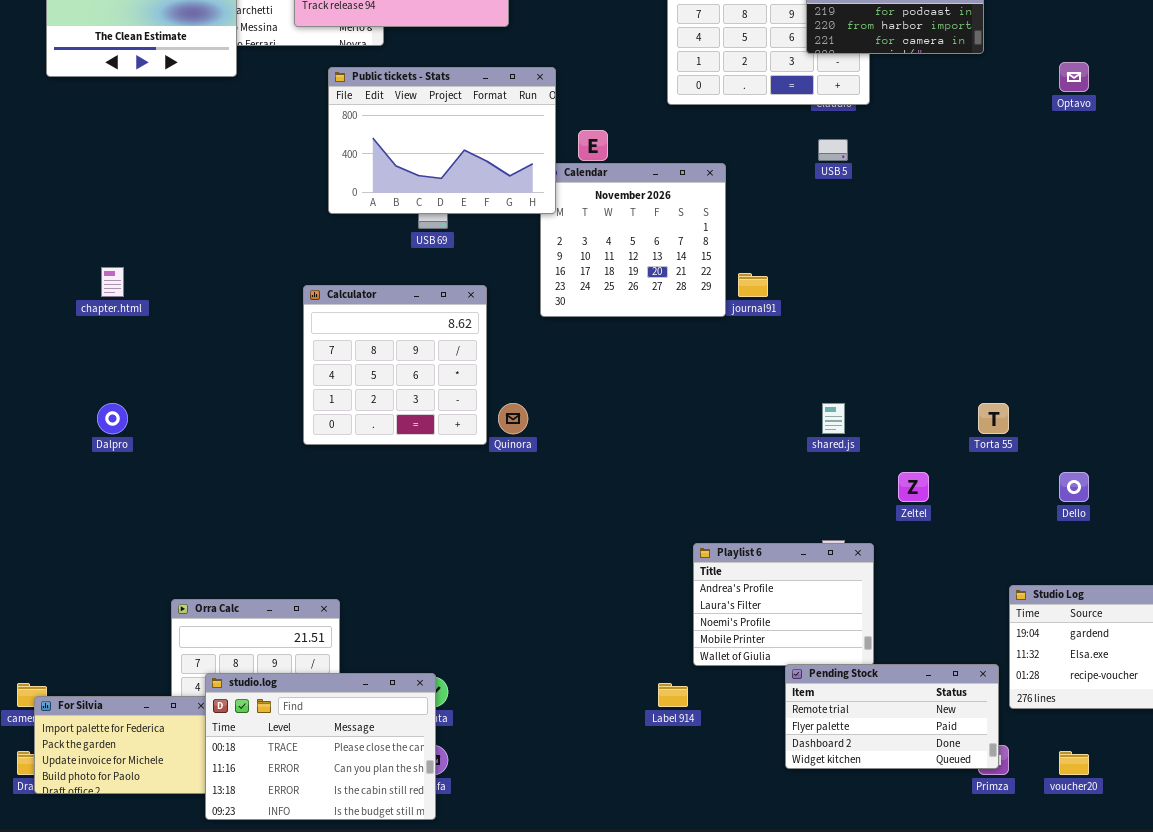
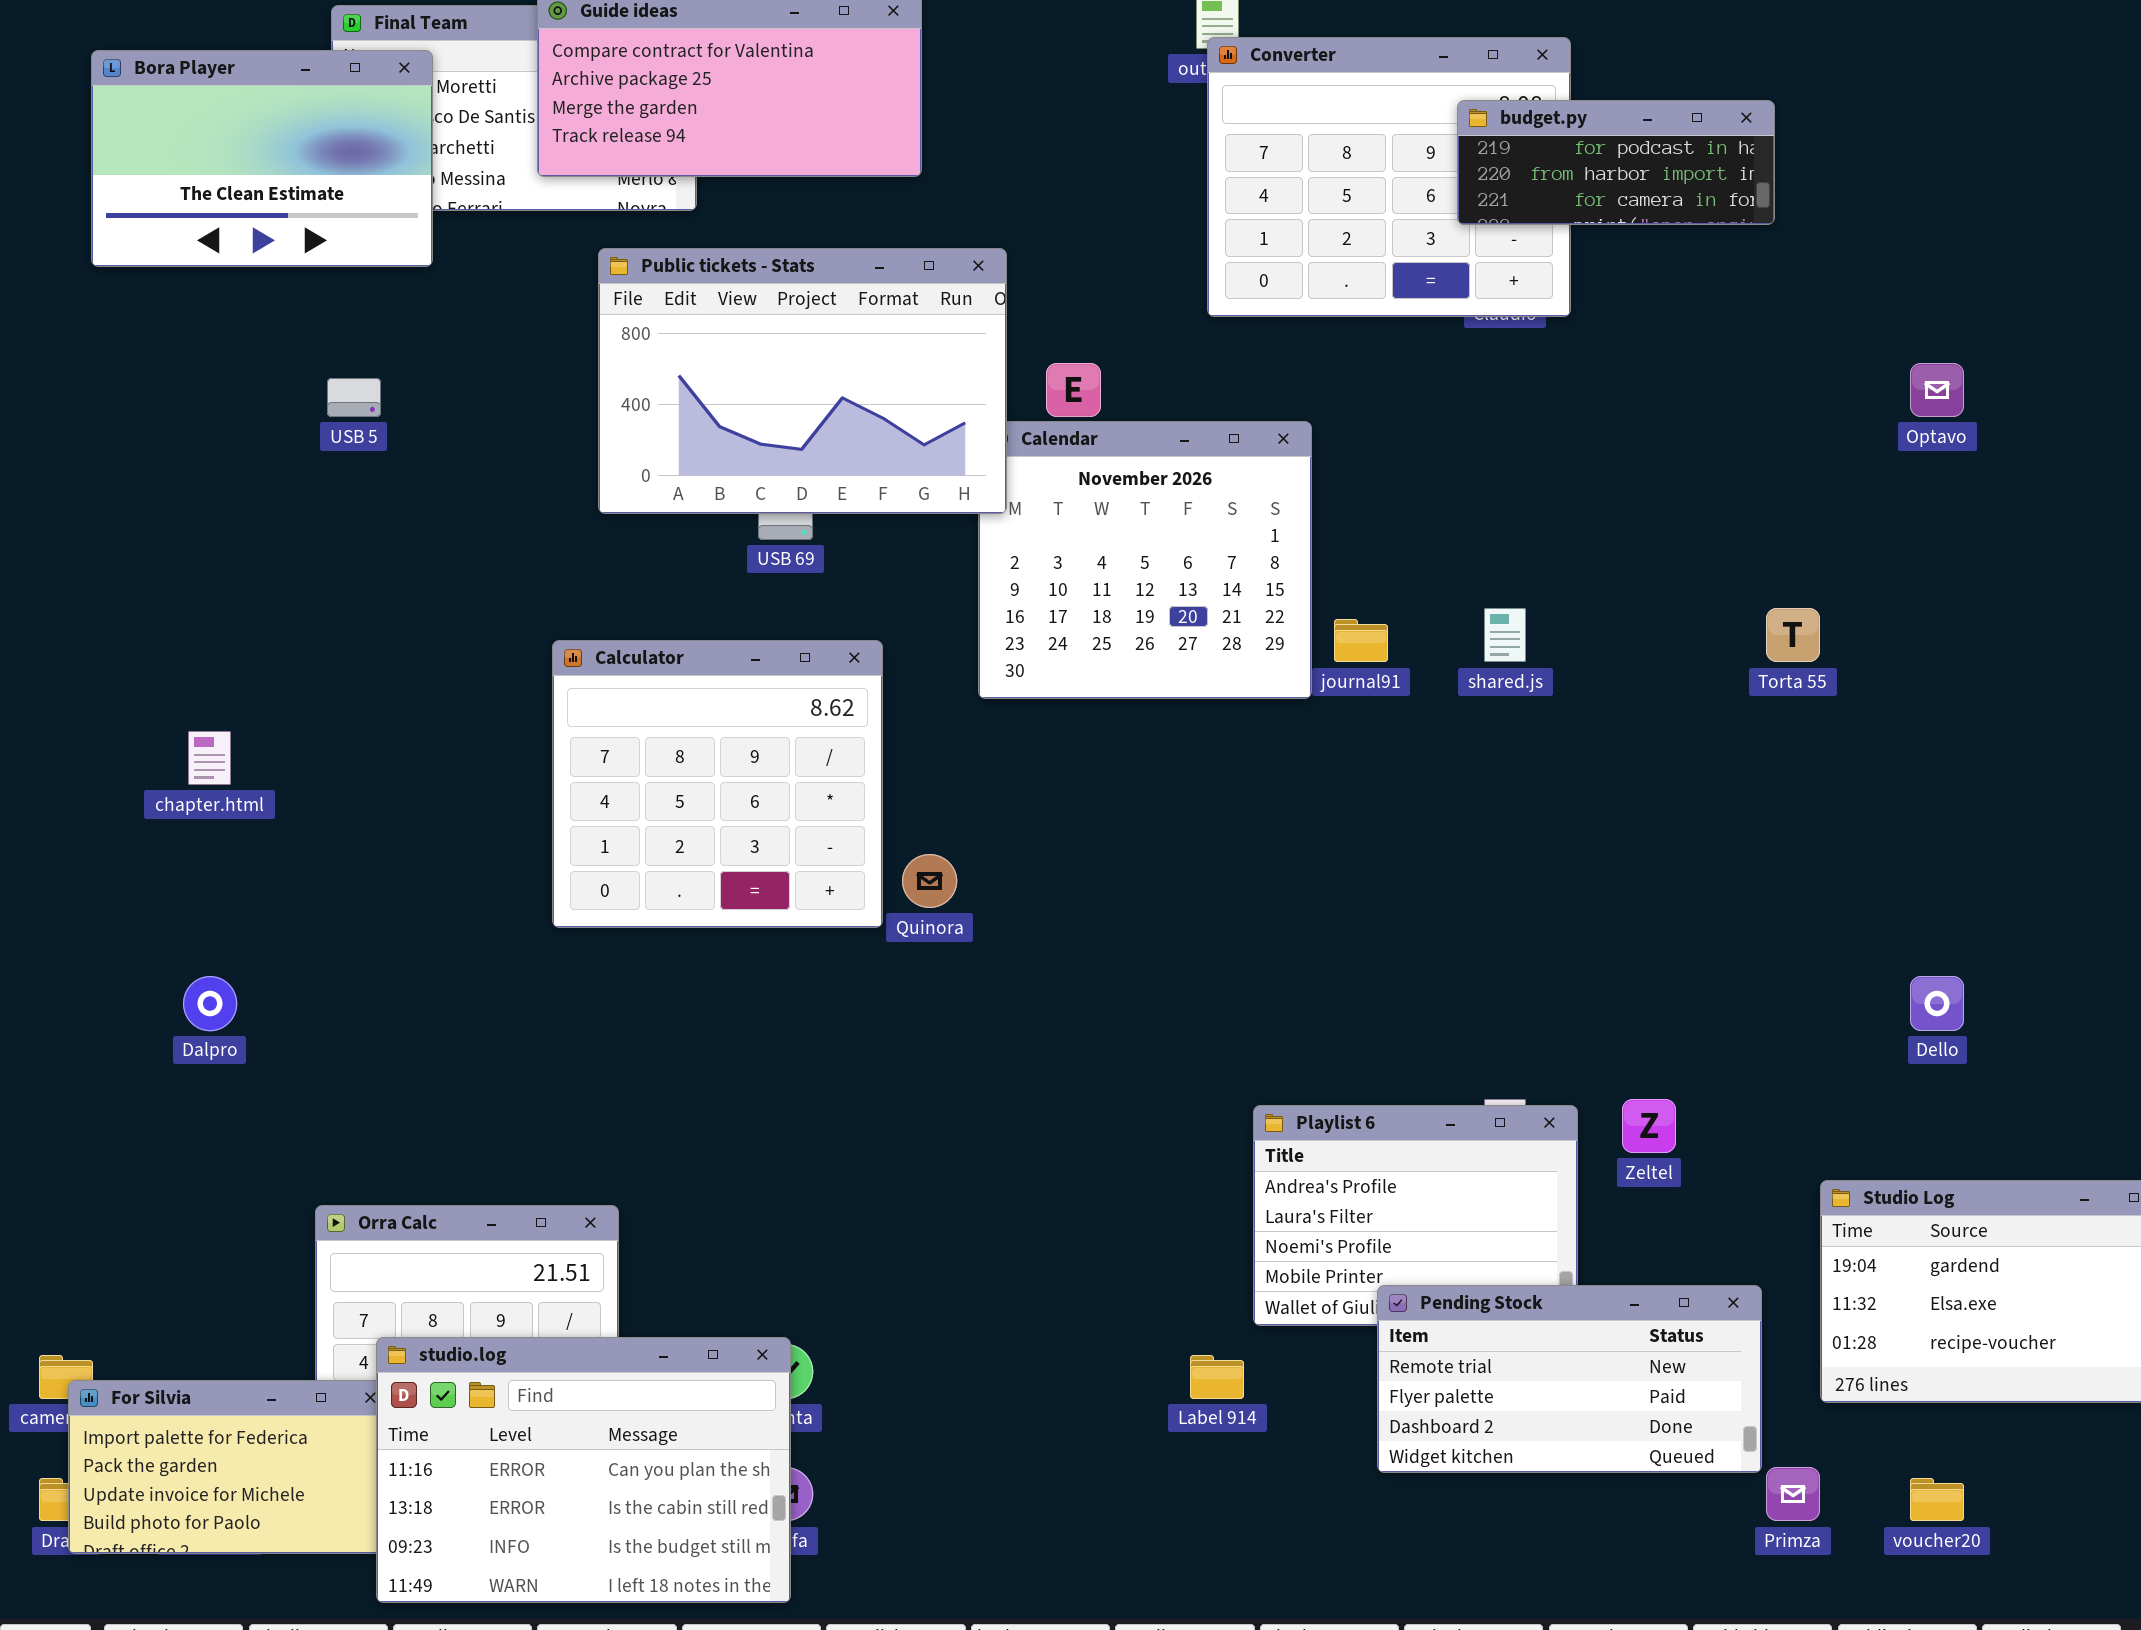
Optavo: [1059,62,1089,92] -> [1910,363,1964,417], moved
USB 5: [818,139,848,161] -> [327,378,381,417], moved
chapter.html: [101,267,124,297] -> [188,731,231,785], moved
Dalpro: [97,403,128,434] -> [183,976,237,1031], moved
shared.js: [822,403,845,434] -> [1484,608,1526,662], moved
Torta 55: [978,403,1009,434] -> [1766,608,1820,662], moved
Zeltel: [898,472,929,502] -> [1622,1099,1676,1153], moved
Pending Stock: [785,664,999,769] -> [1377,1285,1762,1473], moved
studio.log: [205,673,436,820] -> [376,1337,791,1603], scrolled down 1 row

